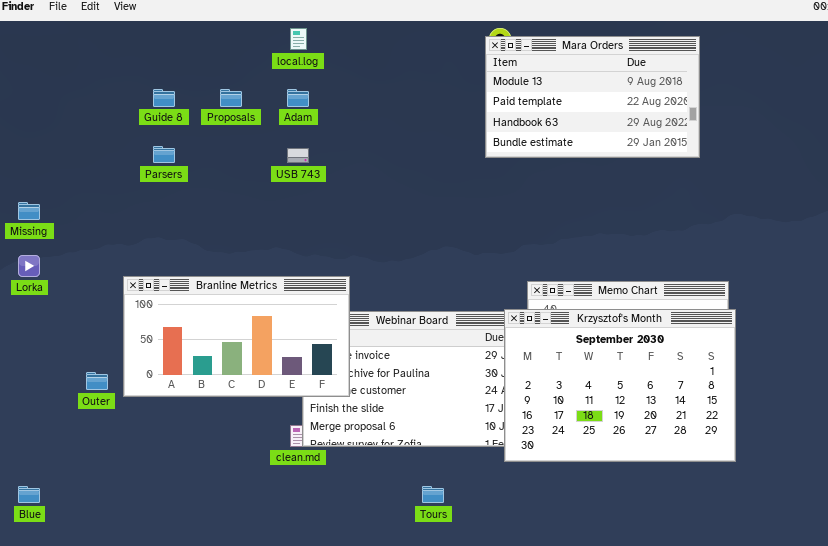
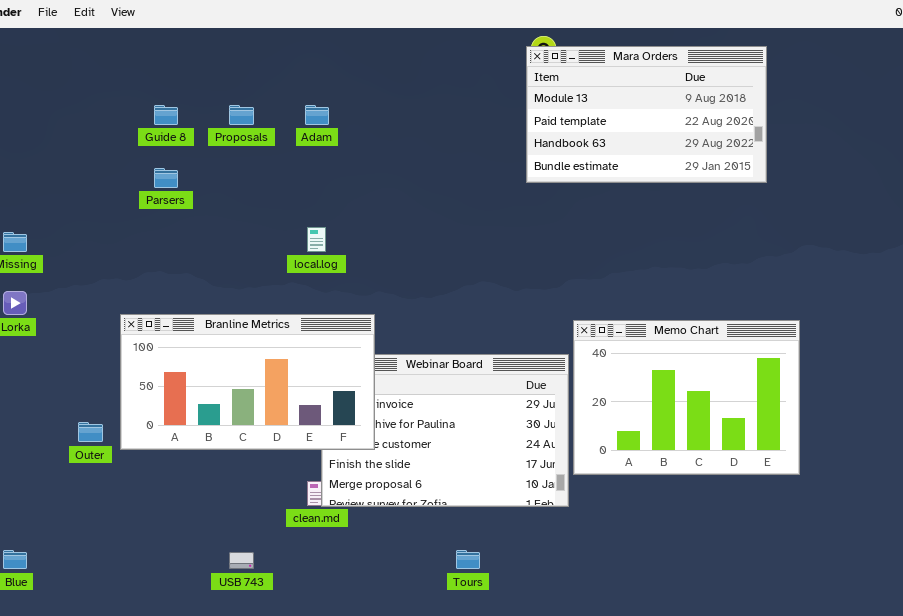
local.log: [290,28,307,50] -> [307,227,326,252], moved
USB 743: [287,148,309,163] -> [229,552,254,569], moved
Krzysztof's Month: [504,309,736,462] -> none, closed

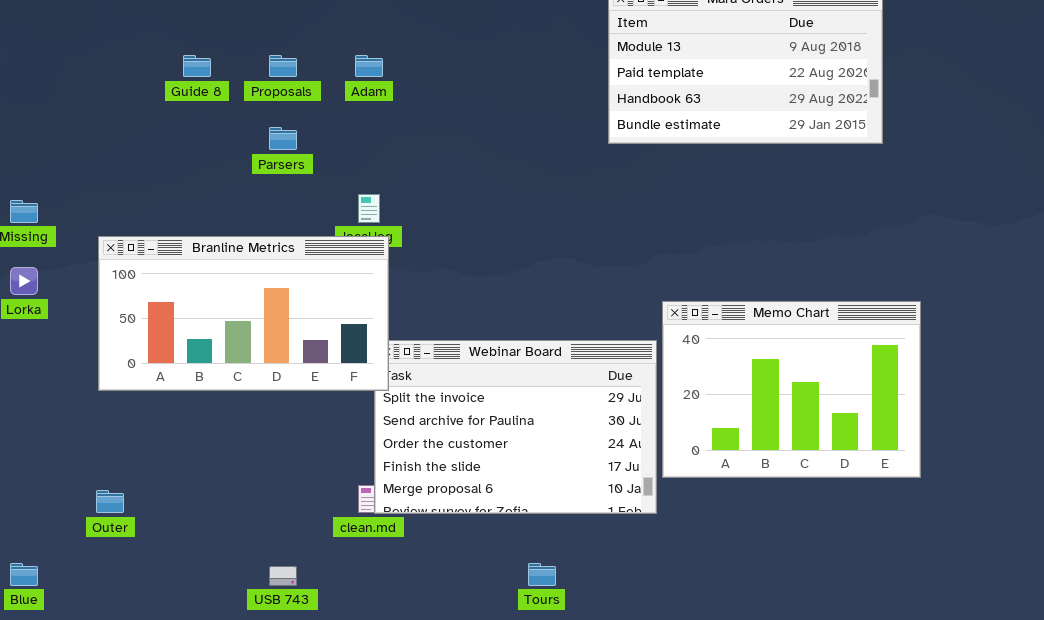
Parsers: [154,168,178,188] -> [269,127,297,150], moved
Branline Metrics: [120,314,375,450] -> [98,236,389,391], moved
Outer: [78,422,103,442] -> [96,490,124,513], moved

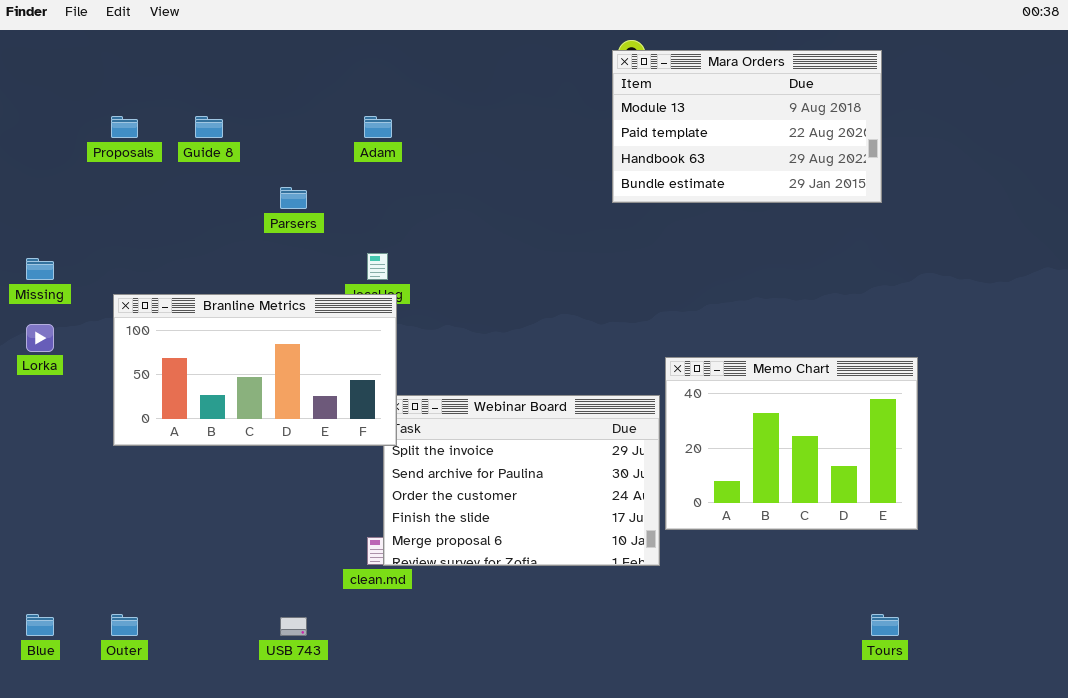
Proposals: [269,55,297,77] -> [111,116,138,138], moved
Outer: [96,490,124,513] -> [111,614,138,636], moved
Tours: [528,563,556,586] -> [871,614,899,636], moved

